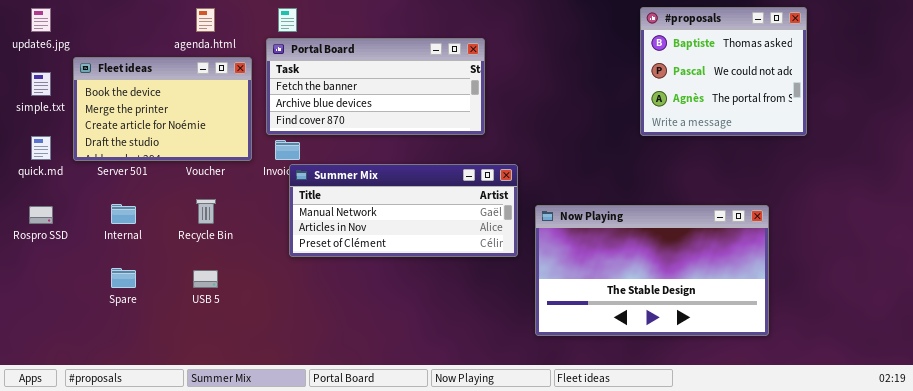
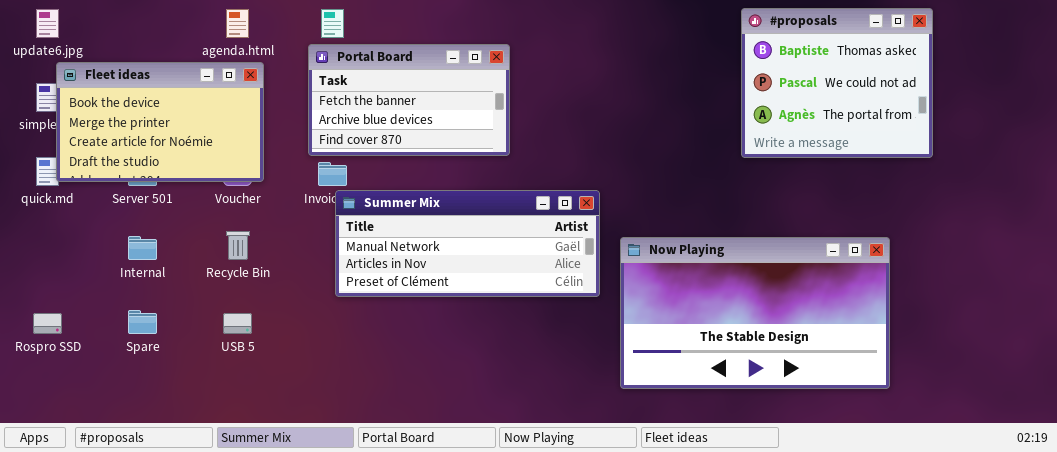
Portal Board: [266,38,485,135] -> [308,44,510,156], resized
Fleet ideas: [73,57,252,161] -> [56,62,264,182], moved
Rospro SSD: [29,206,53,224] -> [33,313,62,334], moved

